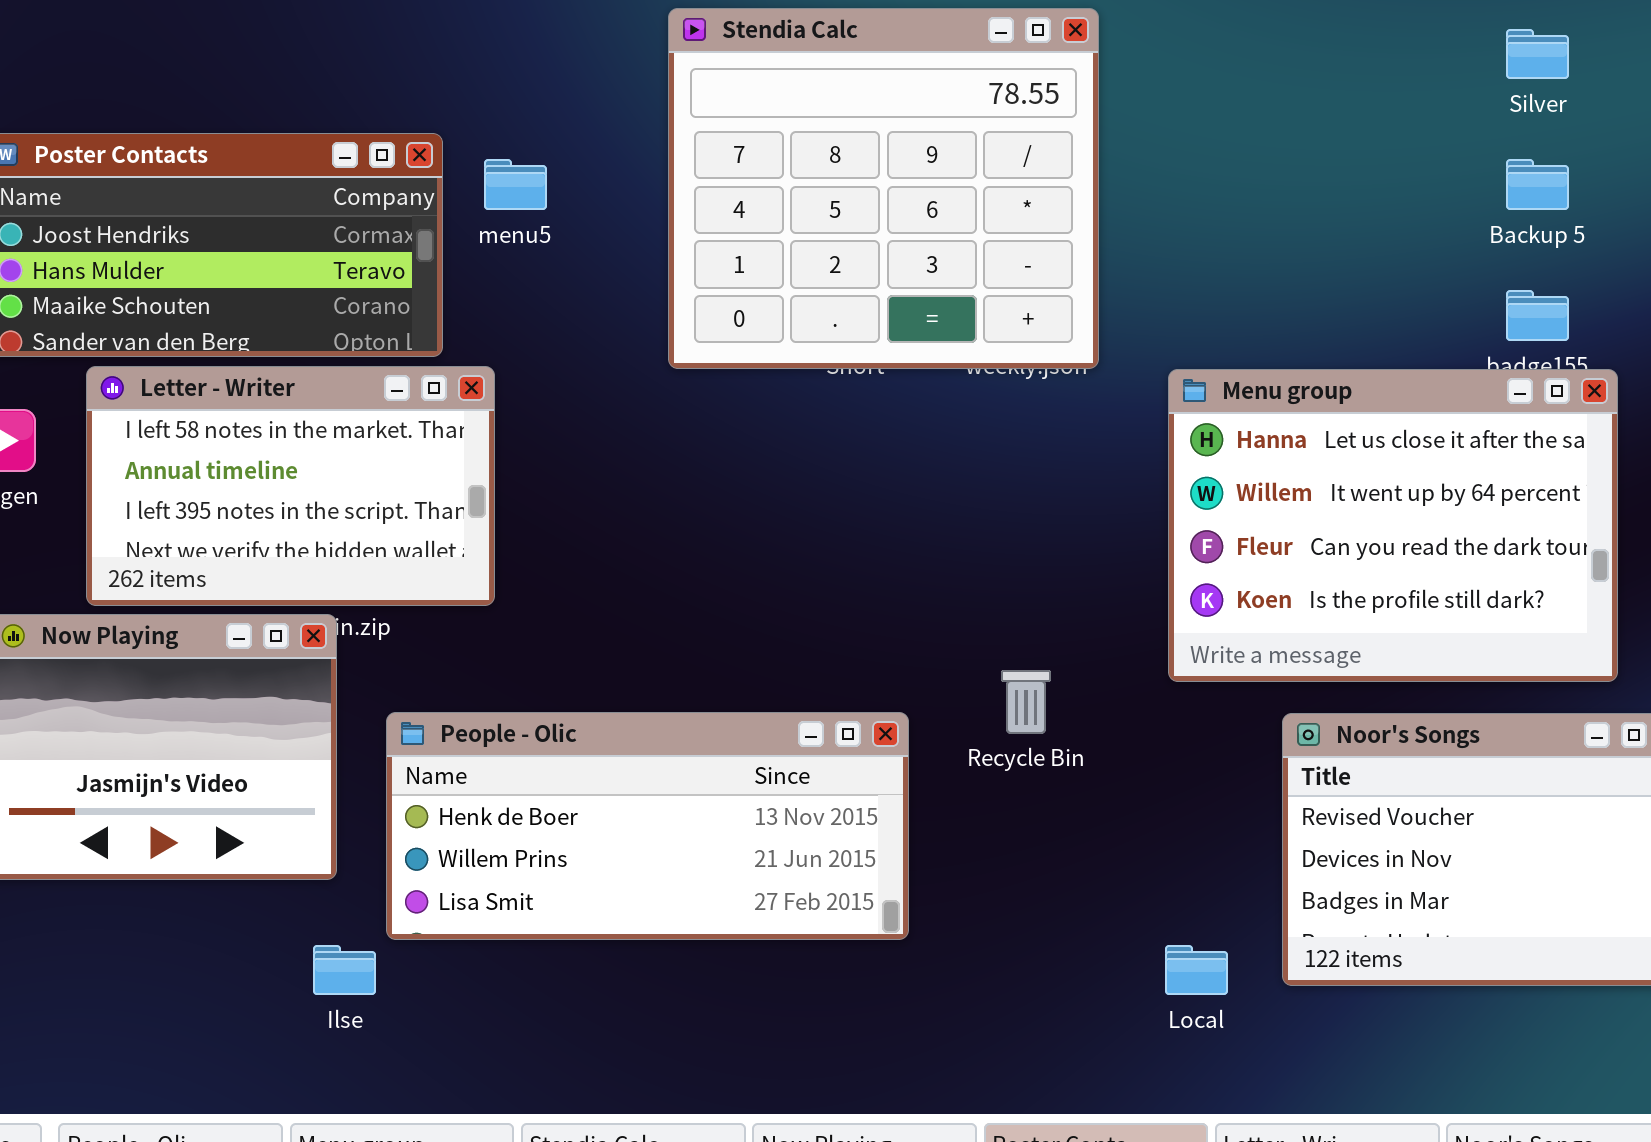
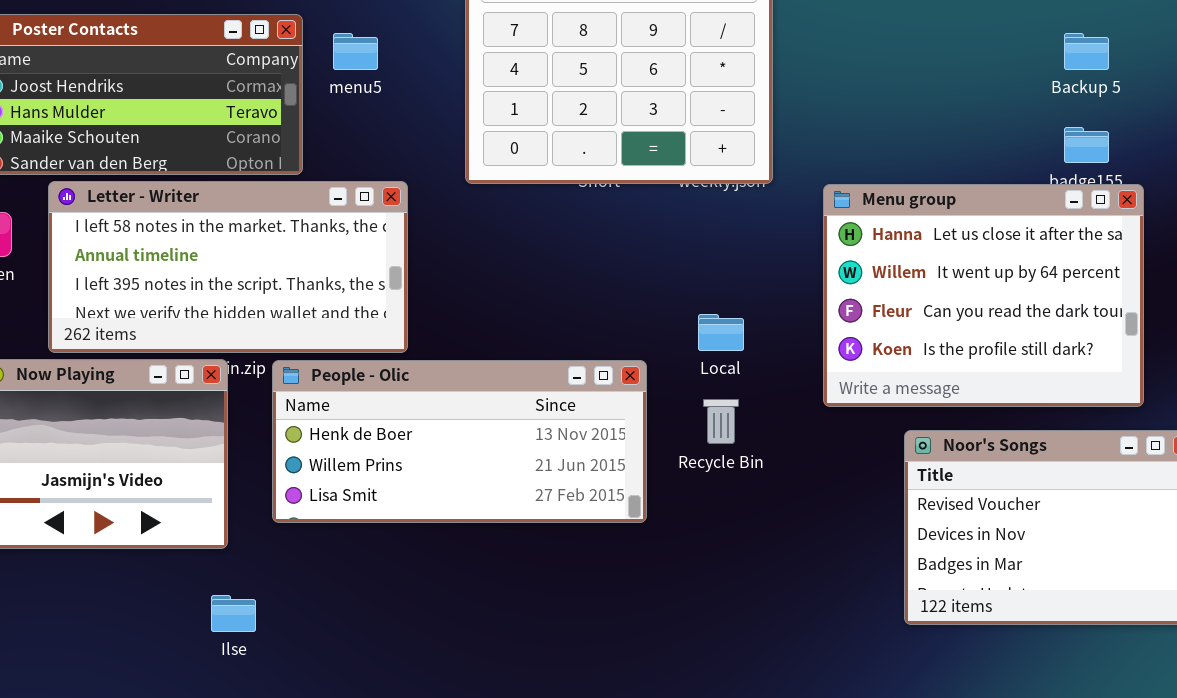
Letter - Writer: [86,366,495,606] -> [48,181,408,353], resized
People - Olic: [386,712,909,940] -> [272,360,647,523], moved
Local: [1165,945,1228,995] -> [698,314,744,351], moved

